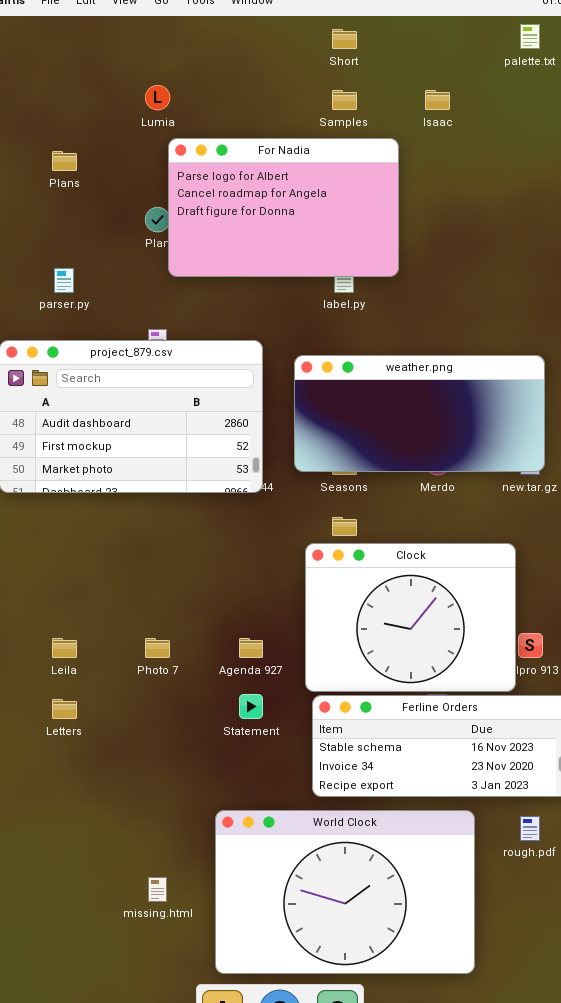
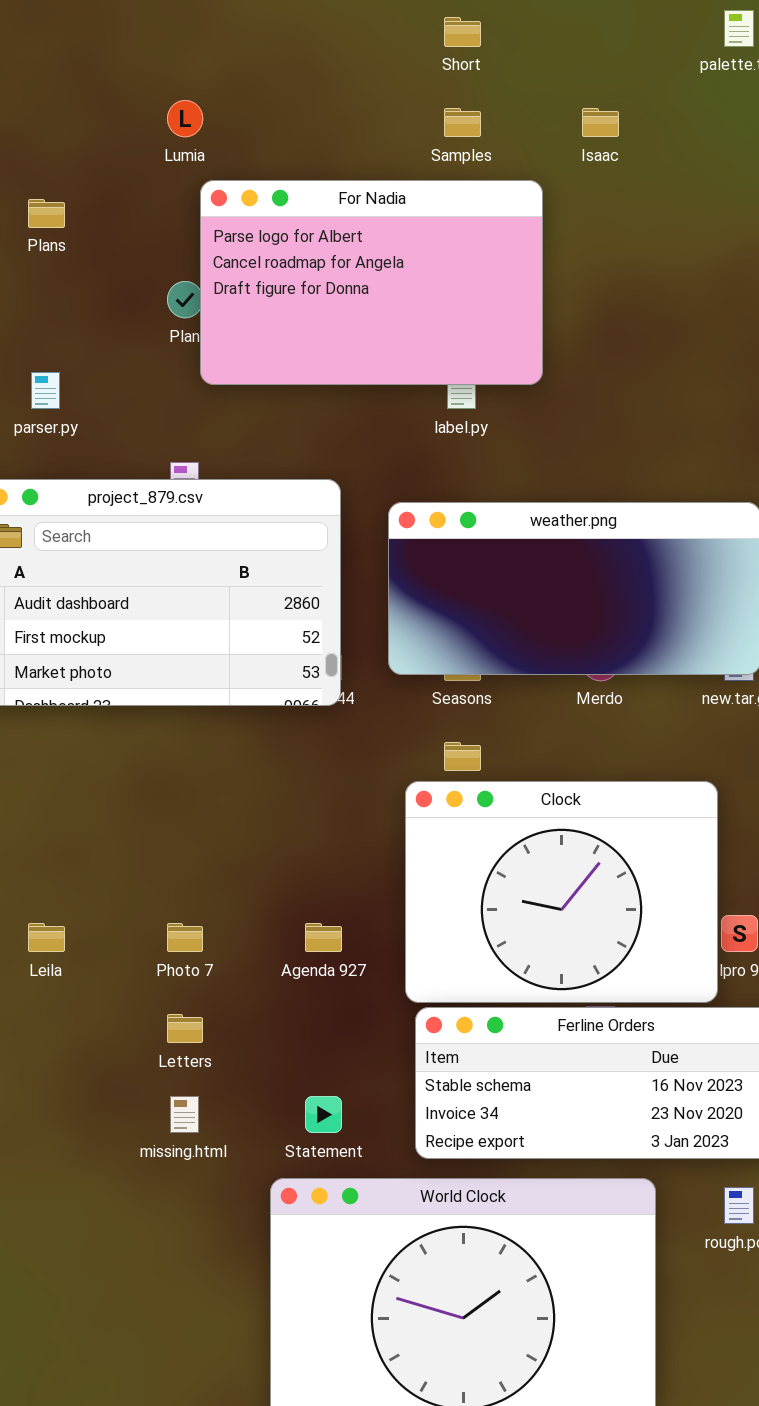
Statement: [239,694,263,719] -> [305,1096,342,1133], moved
Letters: [52,699,77,719] -> [167,1014,203,1043], moved
missing.html: [148,877,167,902] -> [170,1096,199,1133], moved

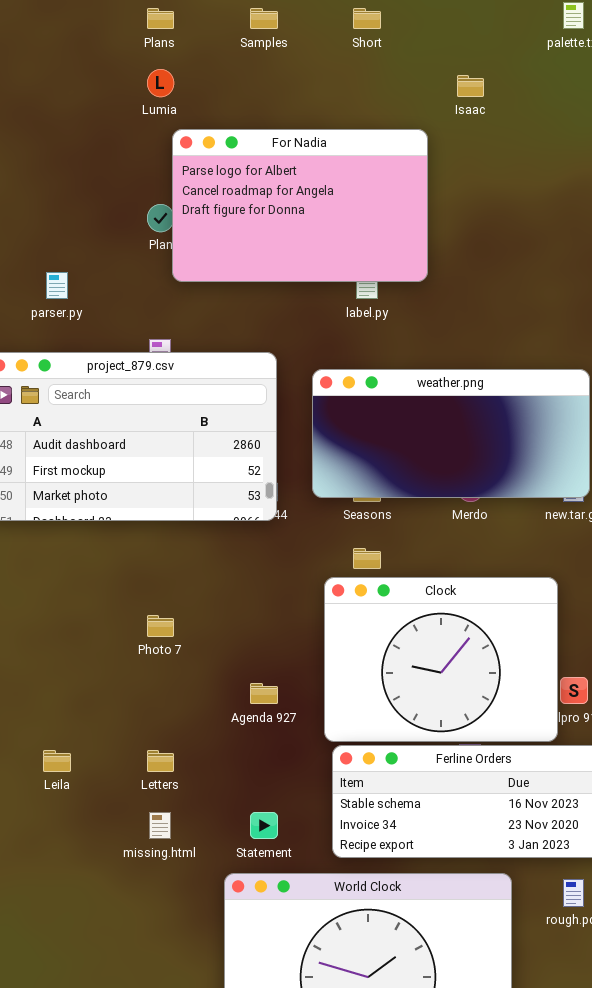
Samples: [444,108,481,137] -> [250,8,278,29], moved
Plans: [28,199,65,228] -> [147,8,174,29], moved
Leila: [28,923,65,952] -> [43,750,71,772], moved
Photo 7: [167,923,203,952] -> [147,615,174,637], moved

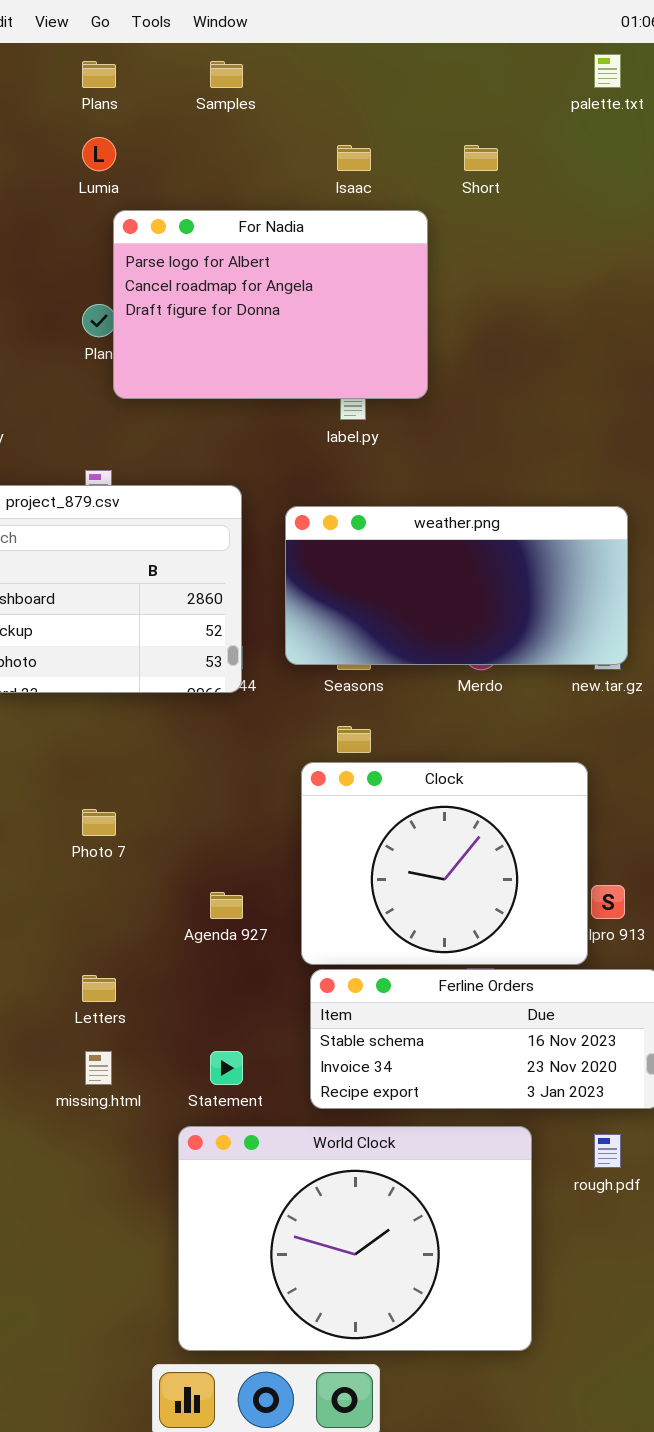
Short: [353,8,381,29] -> [464,145,498,171], moved
Isaac: [457,75,484,97] -> [337,145,371,171], moved

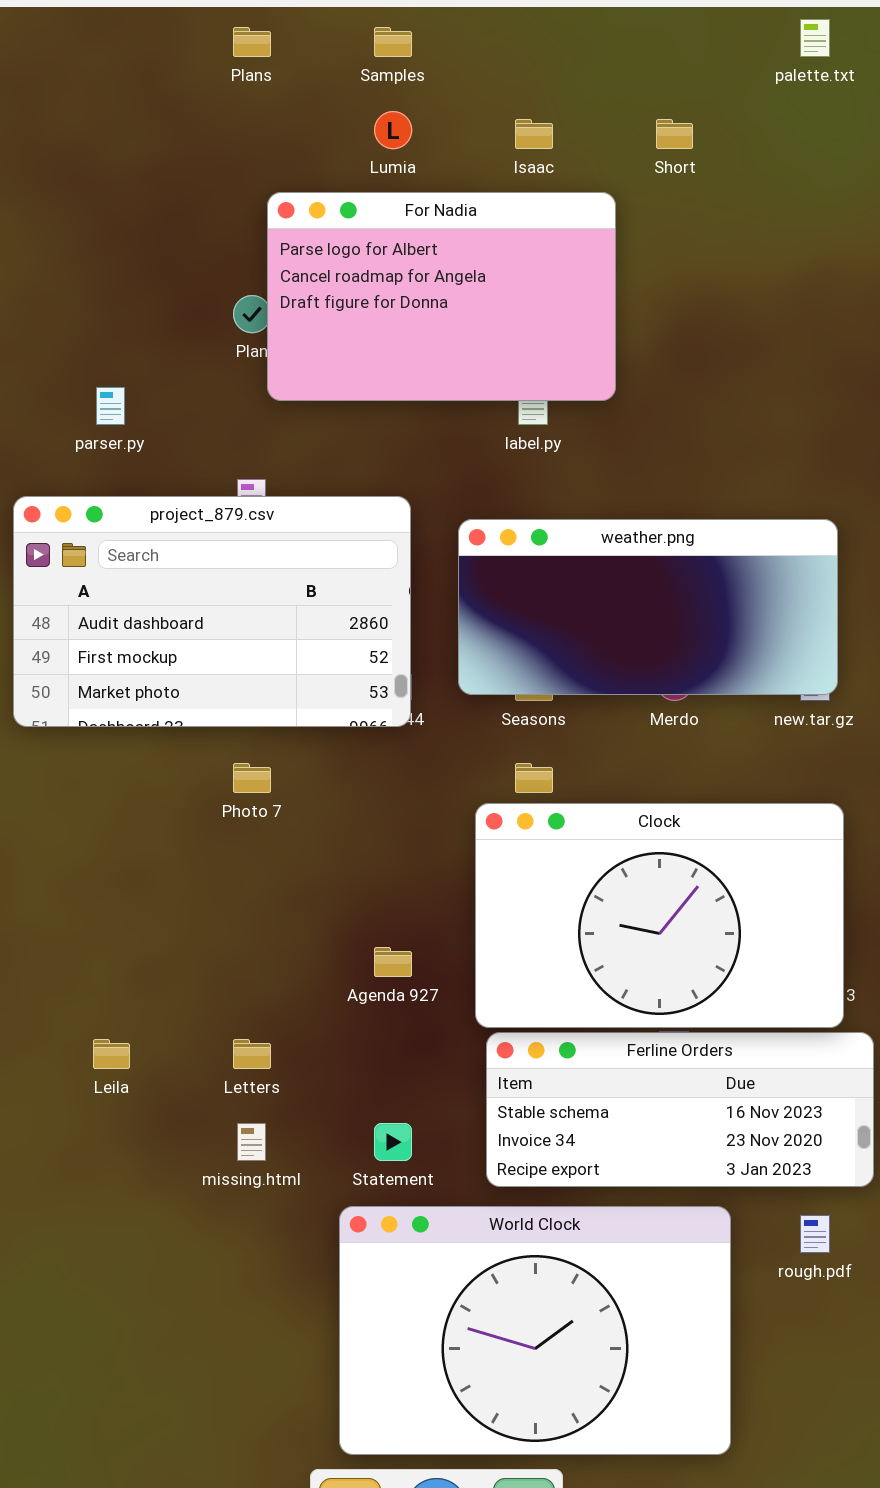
Lumia: [82,137,116,171] -> [374,111,412,149], moved
Clock: [301,762,588,965] -> [475,803,844,1028], resized
Photo 7: [82,809,116,836] -> [233,763,271,793], moved

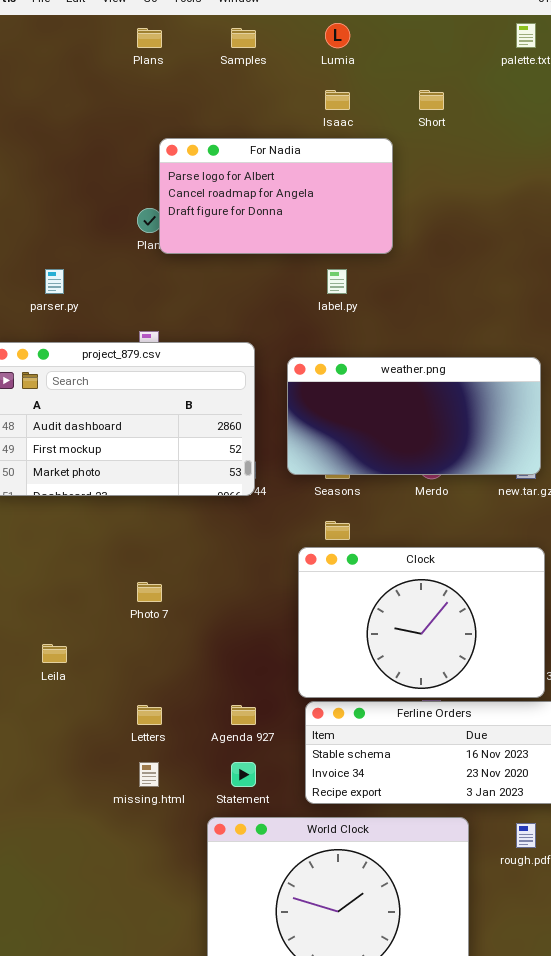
Lumia: [374,111,412,149] -> [325,23,350,48], moved
For Nadia: [267,192,616,401] -> [159,138,393,254], resized
Photo 7: [233,763,271,793] -> [137,582,162,602], moved
Agenda 927: [374,947,412,977] -> [231,705,256,725], moved
Leila: [93,1039,130,1069] -> [42,644,67,663], moved

